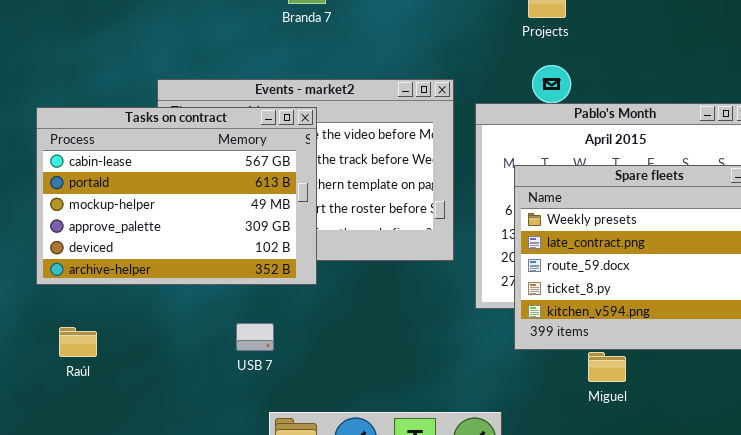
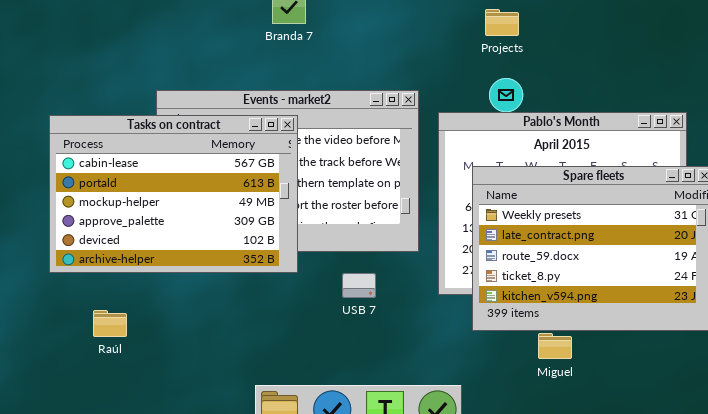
USB 7: [236,323,274,351] -> [342,273,376,298], moved
Raúl: [59,327,97,357] -> [93,310,127,337], moved

